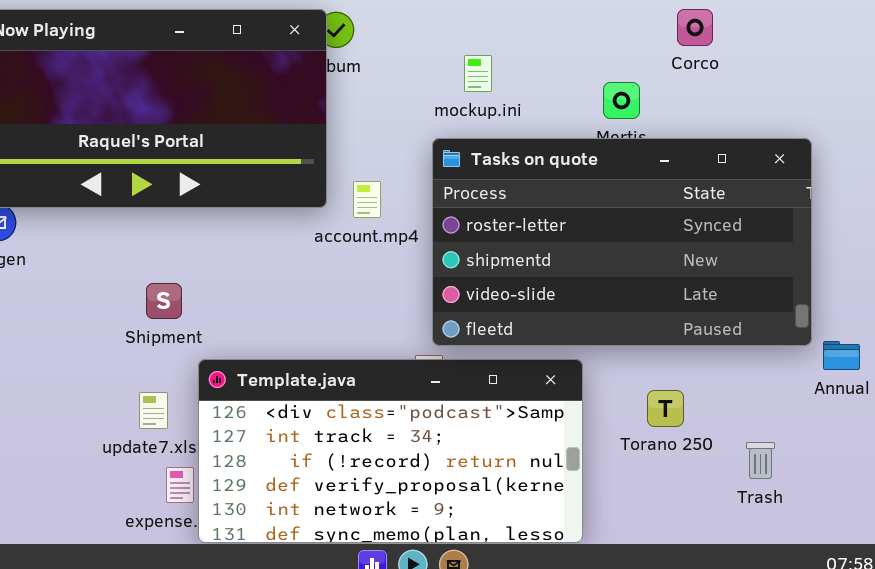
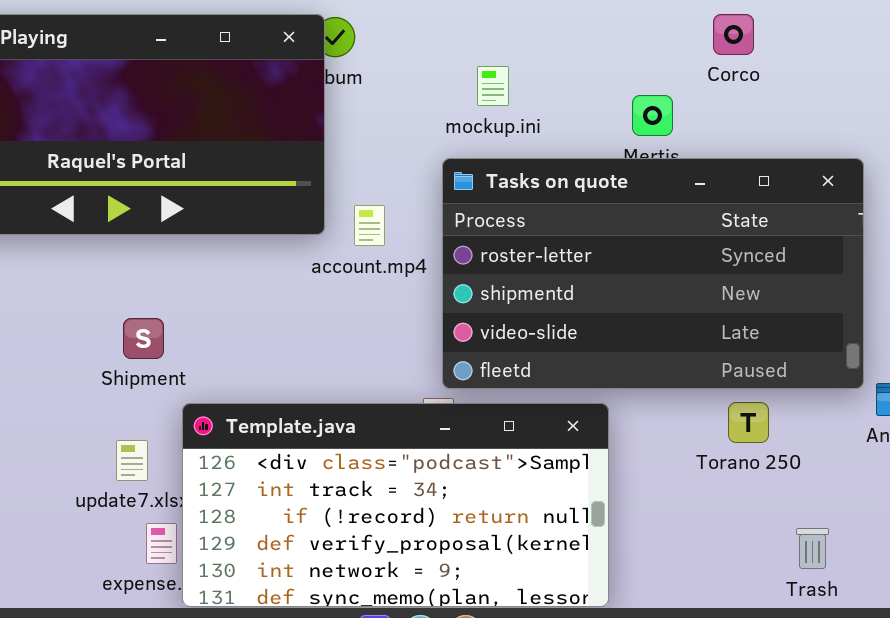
Torano 250: [647,390,684,427] -> [728,402,769,443], moved
Trash: [746,442,775,479] -> [796,528,829,569], moved

